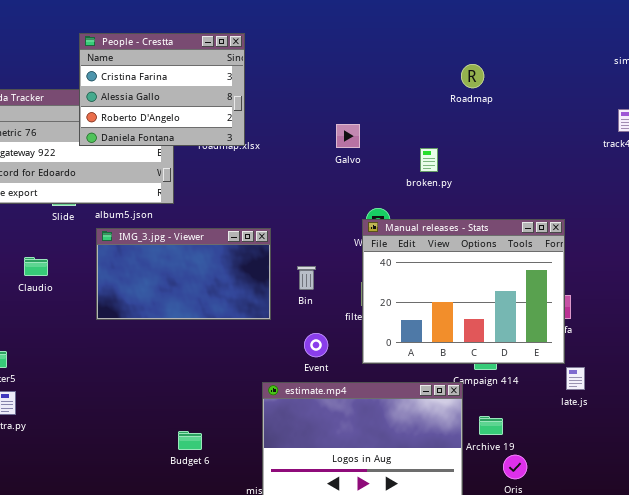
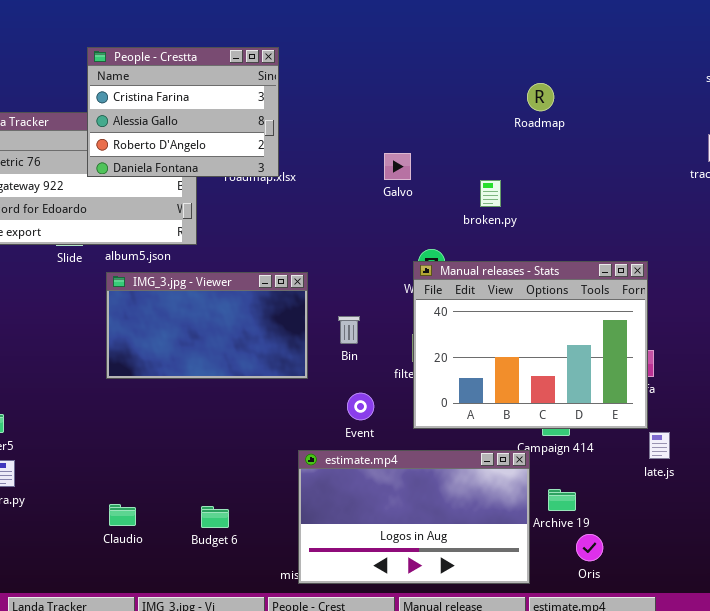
Claudio: [24,257,48,276] -> [109,504,136,526], moved

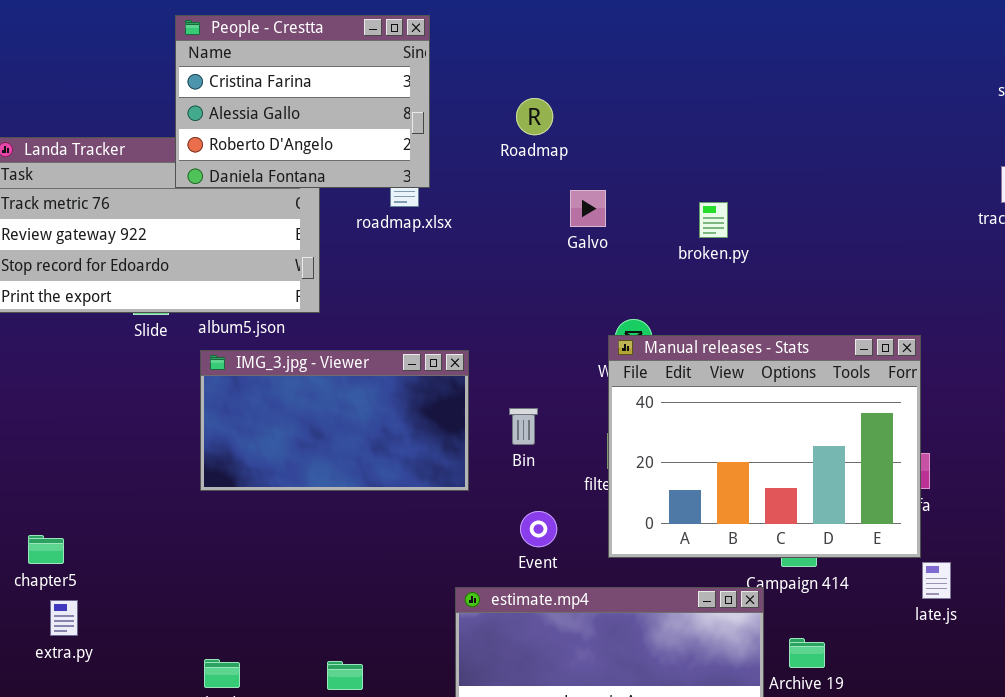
People - Crestta: [87,47,279,177] -> [175,15,430,188], moved
Roadmap: [527,83,554,111] -> [516,98,553,135], moved
broken.py: [480,180,501,207] -> [699,202,728,238], moved

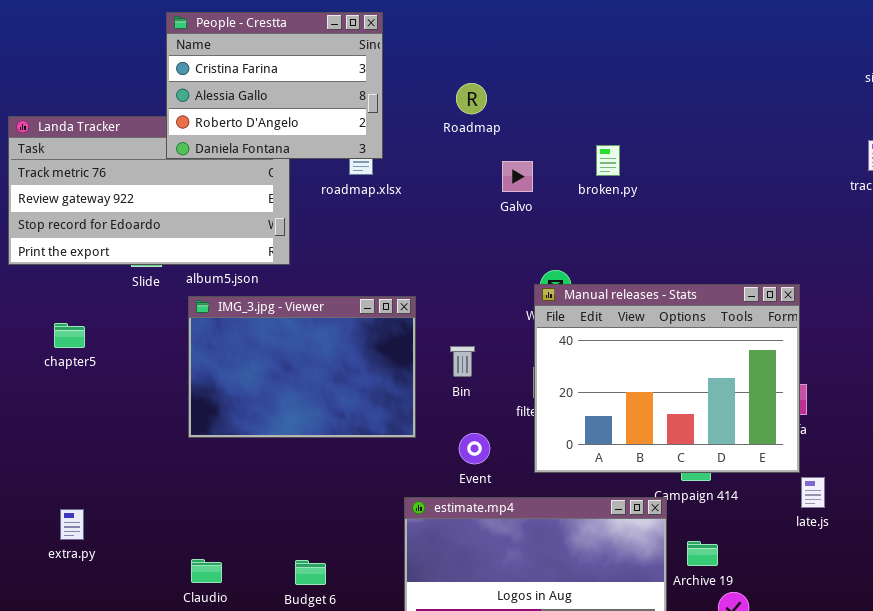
broken.py: [699,202,728,238] -> [596,145,620,176], moved
IMG_3.jpg - Viewer: [200,350,469,491] -> [188,296,416,438], resized
chapter5: [28,535,64,564] -> [54,323,85,348], moved

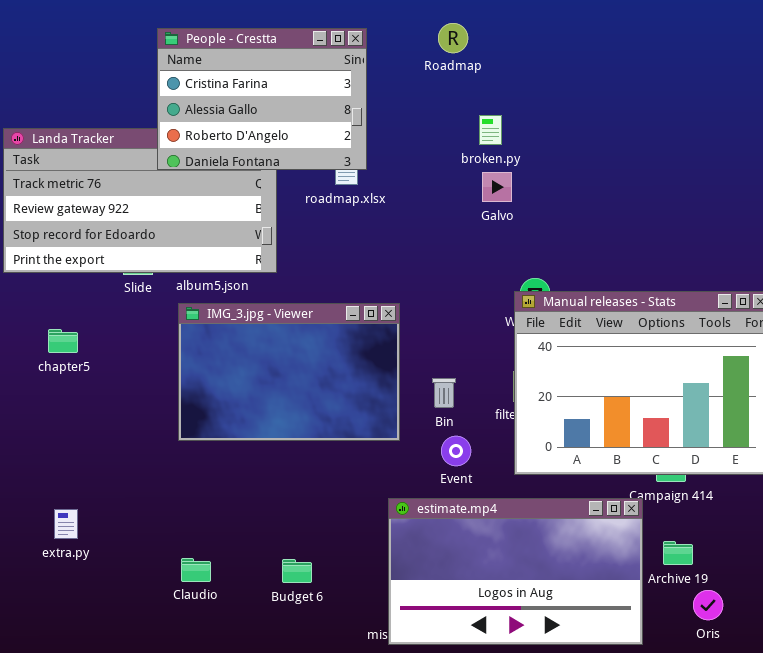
Roadmap: [456,83,487,114] -> [438,23,468,53], moved
broken.py: [596,145,620,176] -> [479,115,502,145], moved
Bin: [450,346,475,377] -> [432,378,456,408], moved

